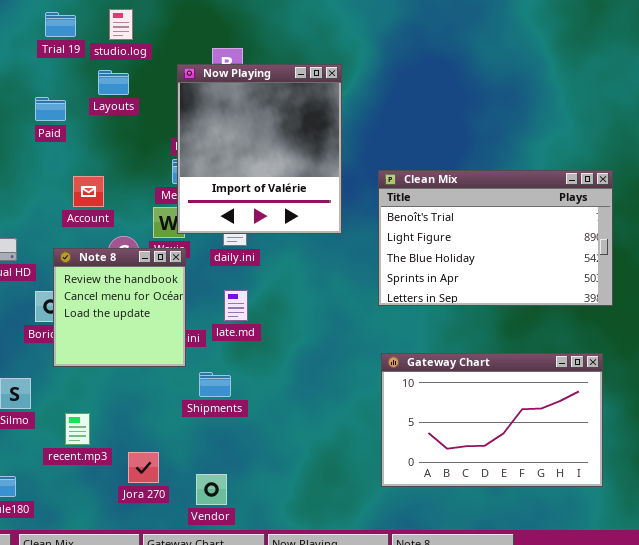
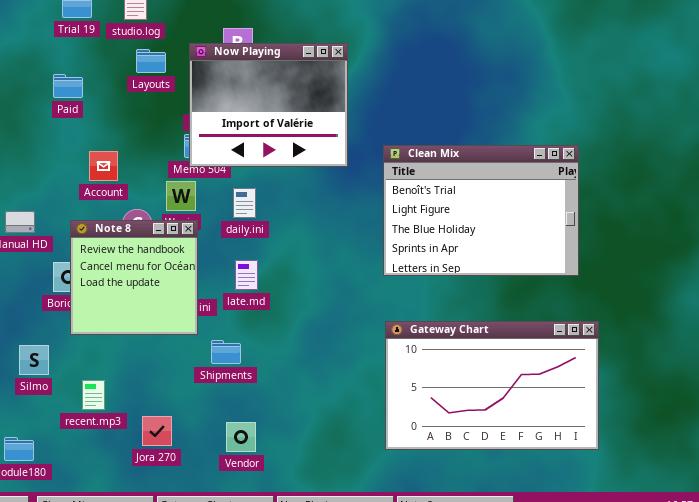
Now Playing: [177,64,342,234] -> [189,43,348,167], resized
Layouts: [98,70,129,95] -> [136,49,166,73], moved
Clean Mix: [378,170,613,306] -> [383,145,579,276], resized
Vendor: [196,474,227,505] -> [226,422,256,452], moved

